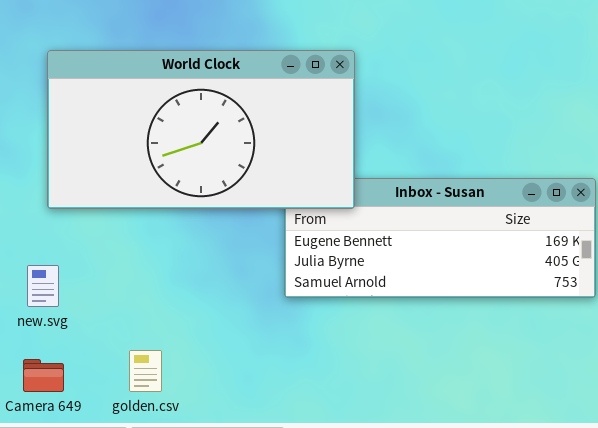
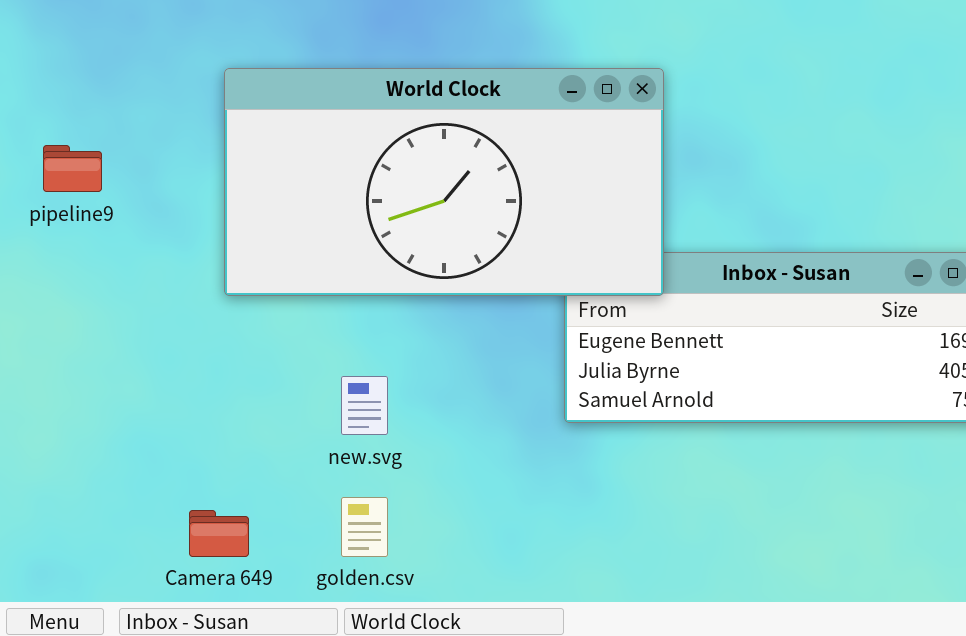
new.svg: [27,265,59,307] -> [341,376,388,435], moved

